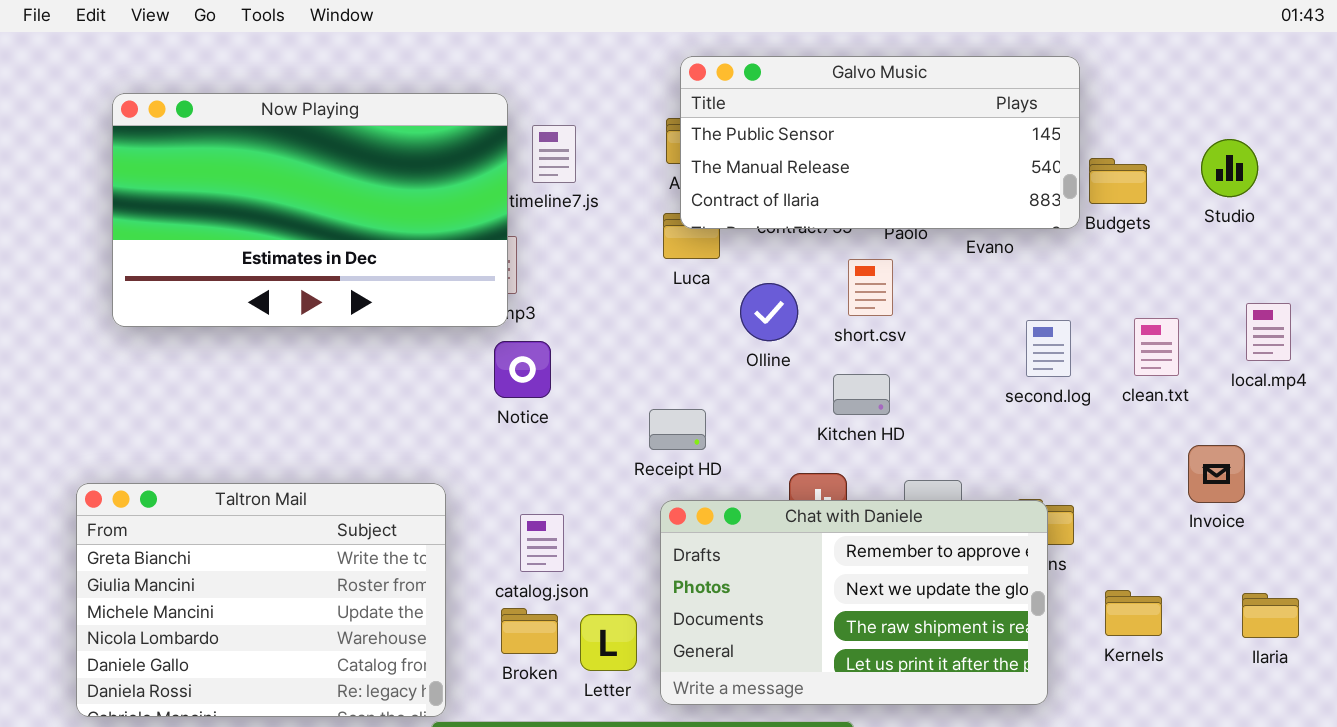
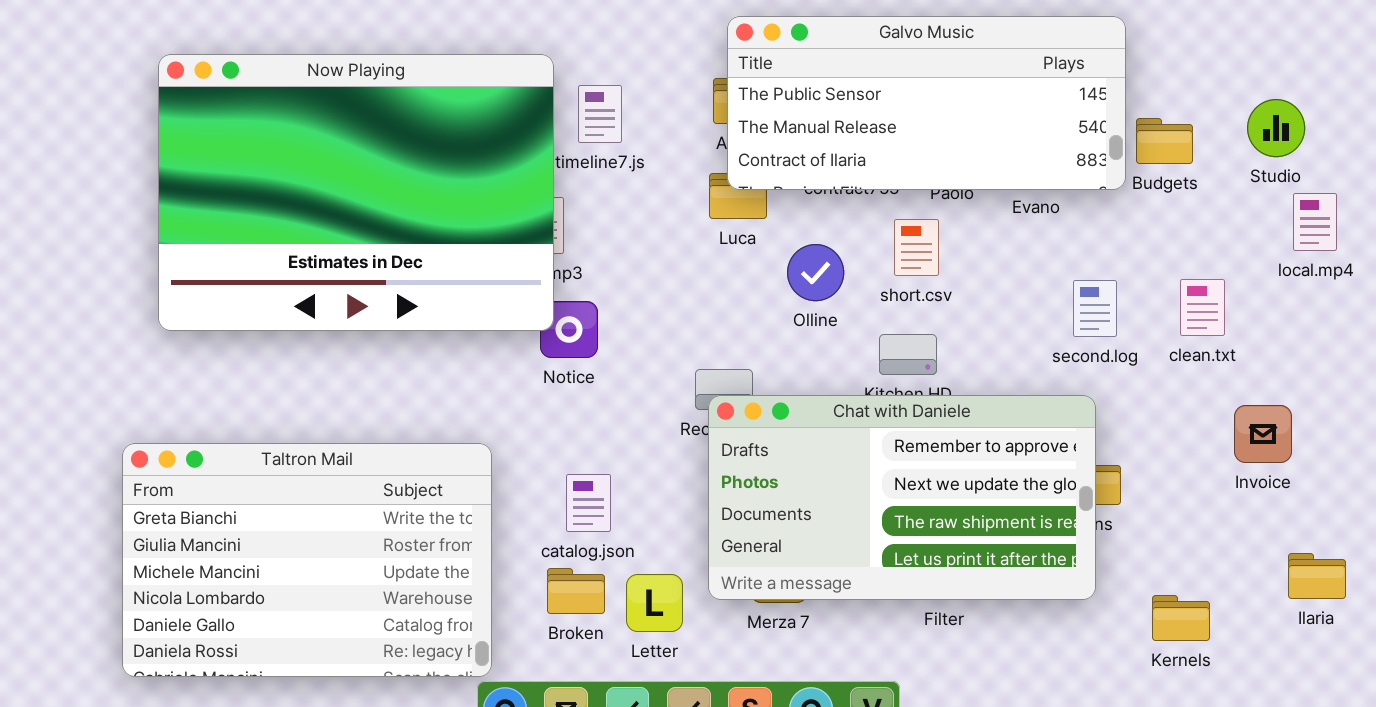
Now Playing: [112,93,508,327] -> [158,54,554,331], resized
local.mp4: [1246,303,1291,361] -> [1293,193,1337,251], moved
Chat with Daniele: [660,500,1048,705] -> [708,395,1096,600], moved
Kernels: [1105,590,1162,636] -> [1152,595,1210,641], moved

